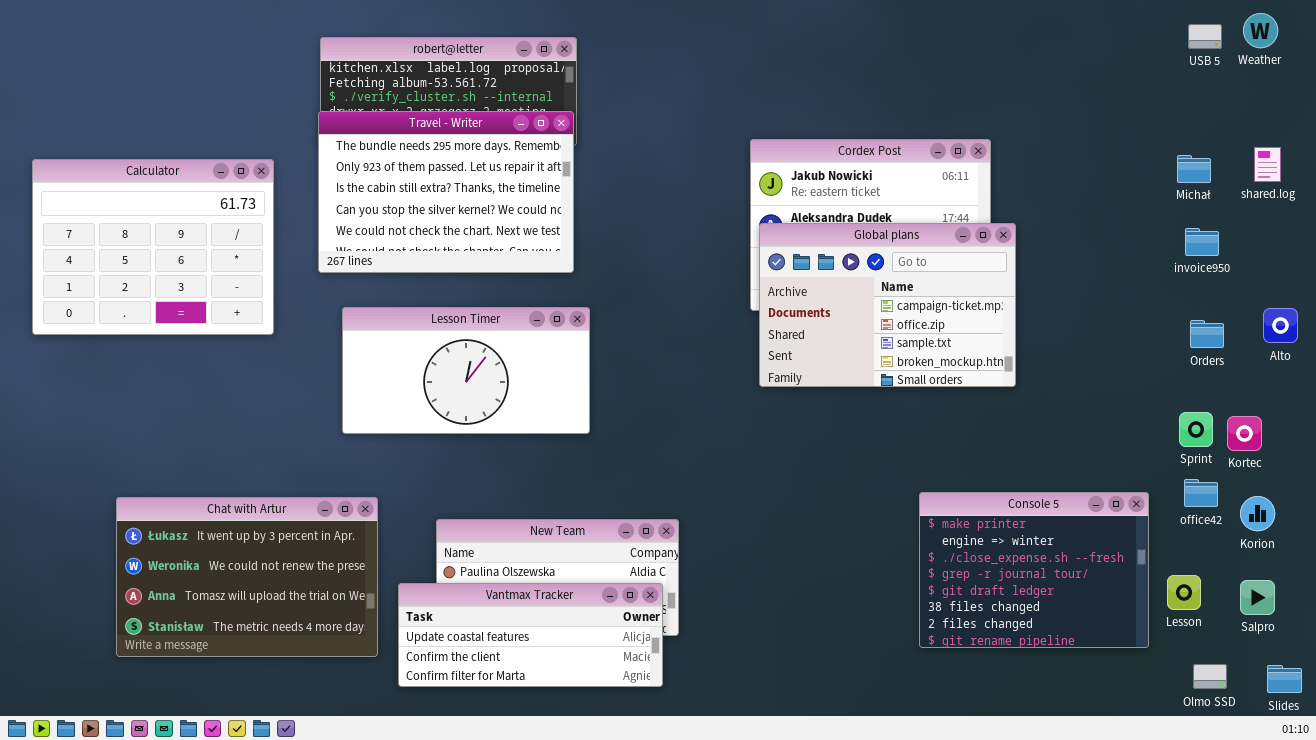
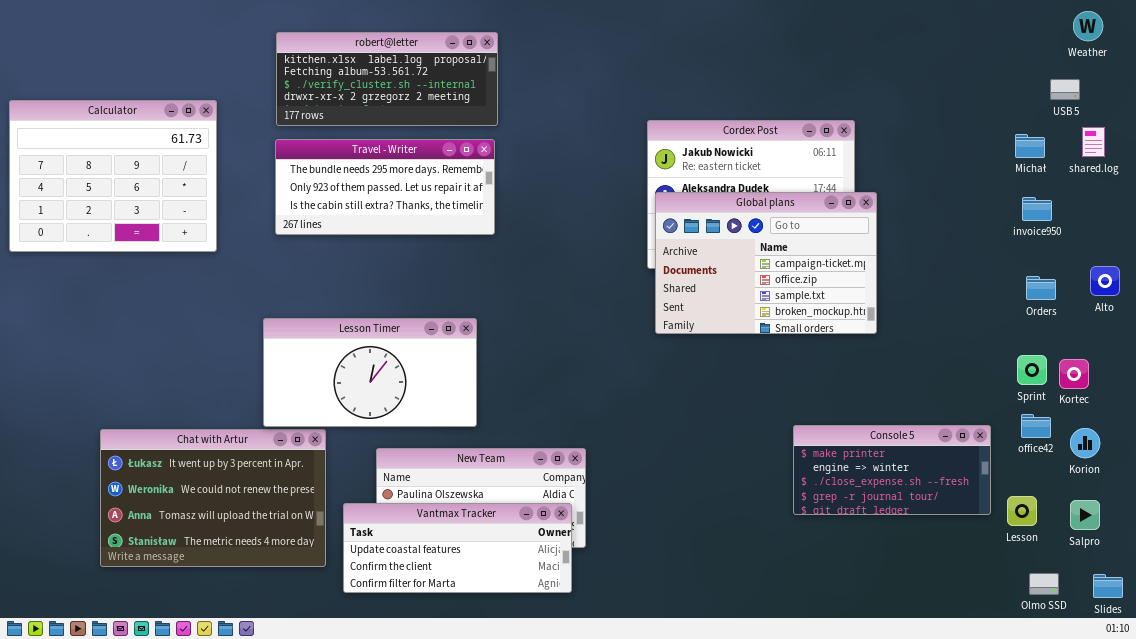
USB 5: [1188,24,1222,49] -> [1050,79,1080,100], moved
Travel - Writer: [318,111,574,273] -> [275,139,495,235], resized
Calculator: [32,159,274,335] -> [9,100,217,252], moved
Lesson Timer: [342,307,590,434] -> [263,318,477,427], moved
Console 5: [919,492,1149,648] -> [793,425,991,515], resized

